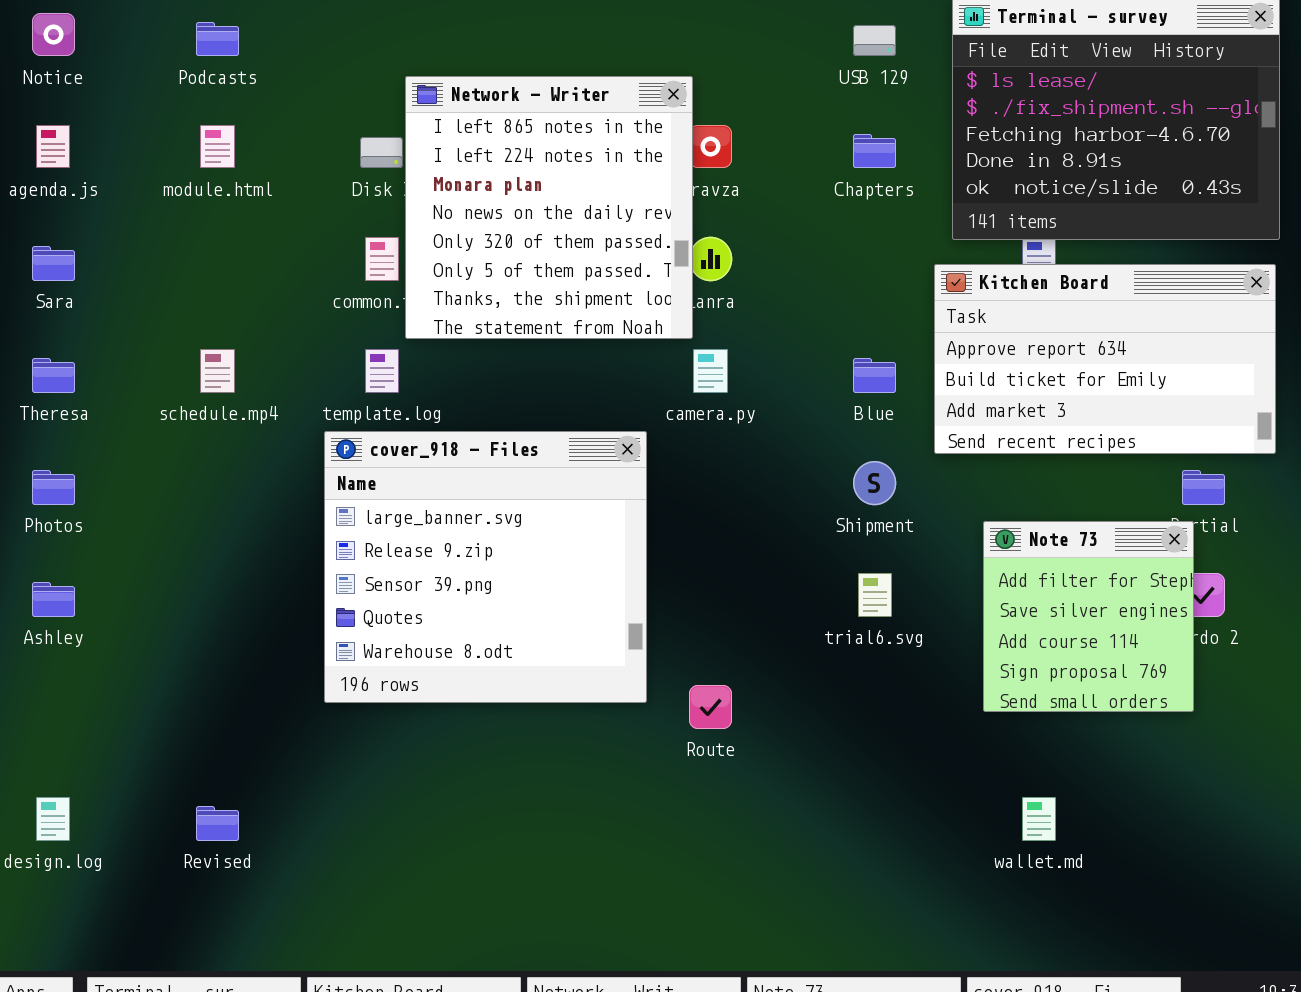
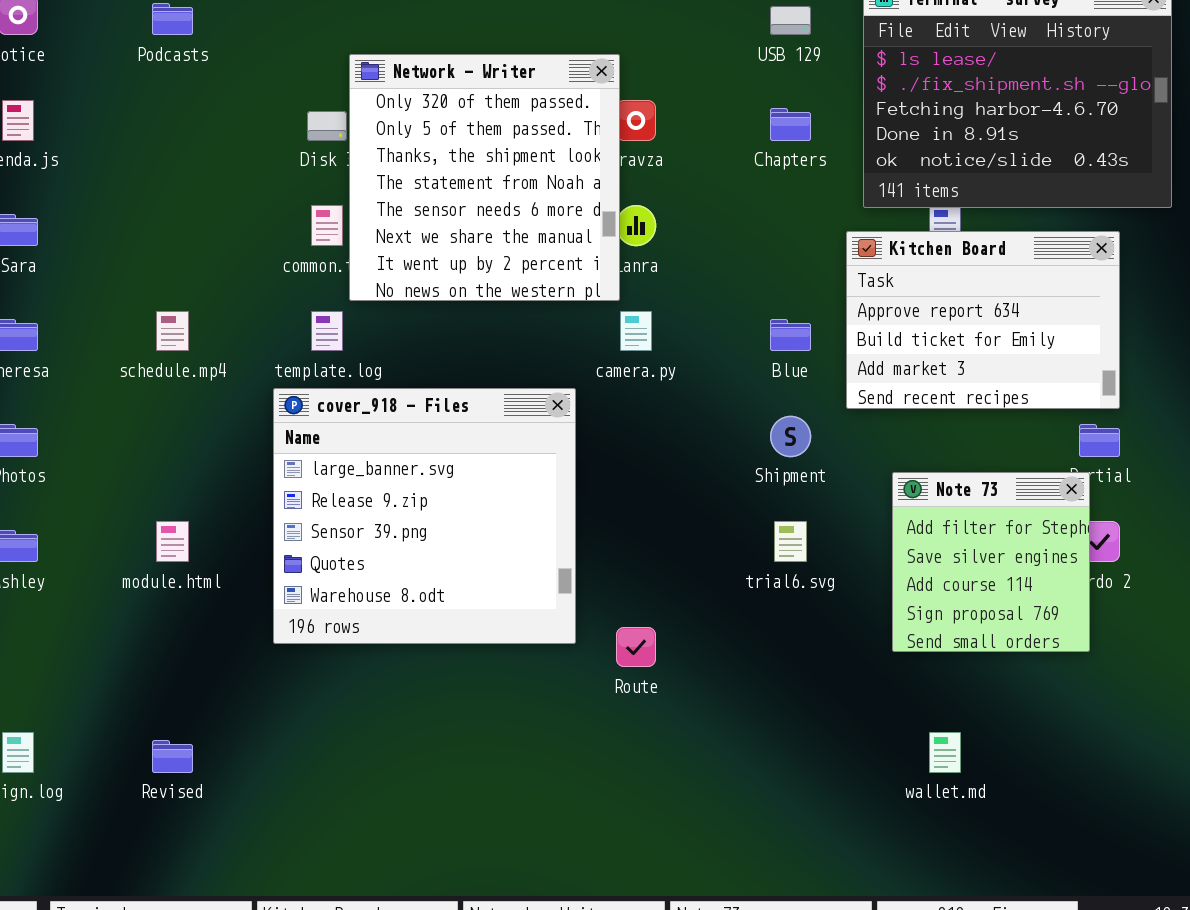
Network - Writer: [405,76,693,339] -> [349,54,620,301], scrolled down 4 rows
module.html: [200,125,235,168] -> [156,521,189,562], moved
Kitchen Board: [934,264,1276,454] -> [846,231,1120,409], resized

